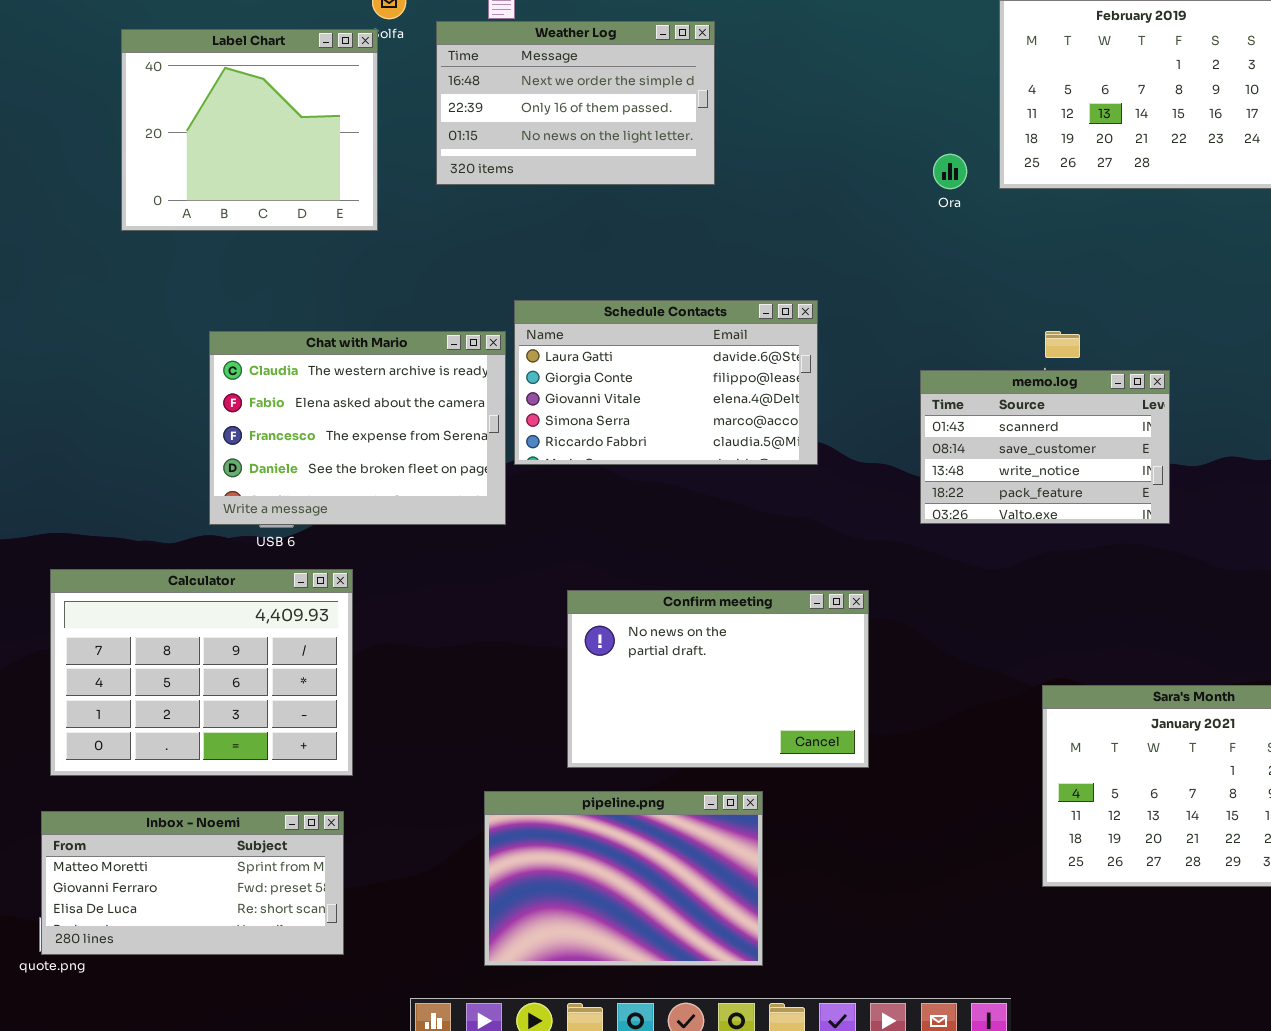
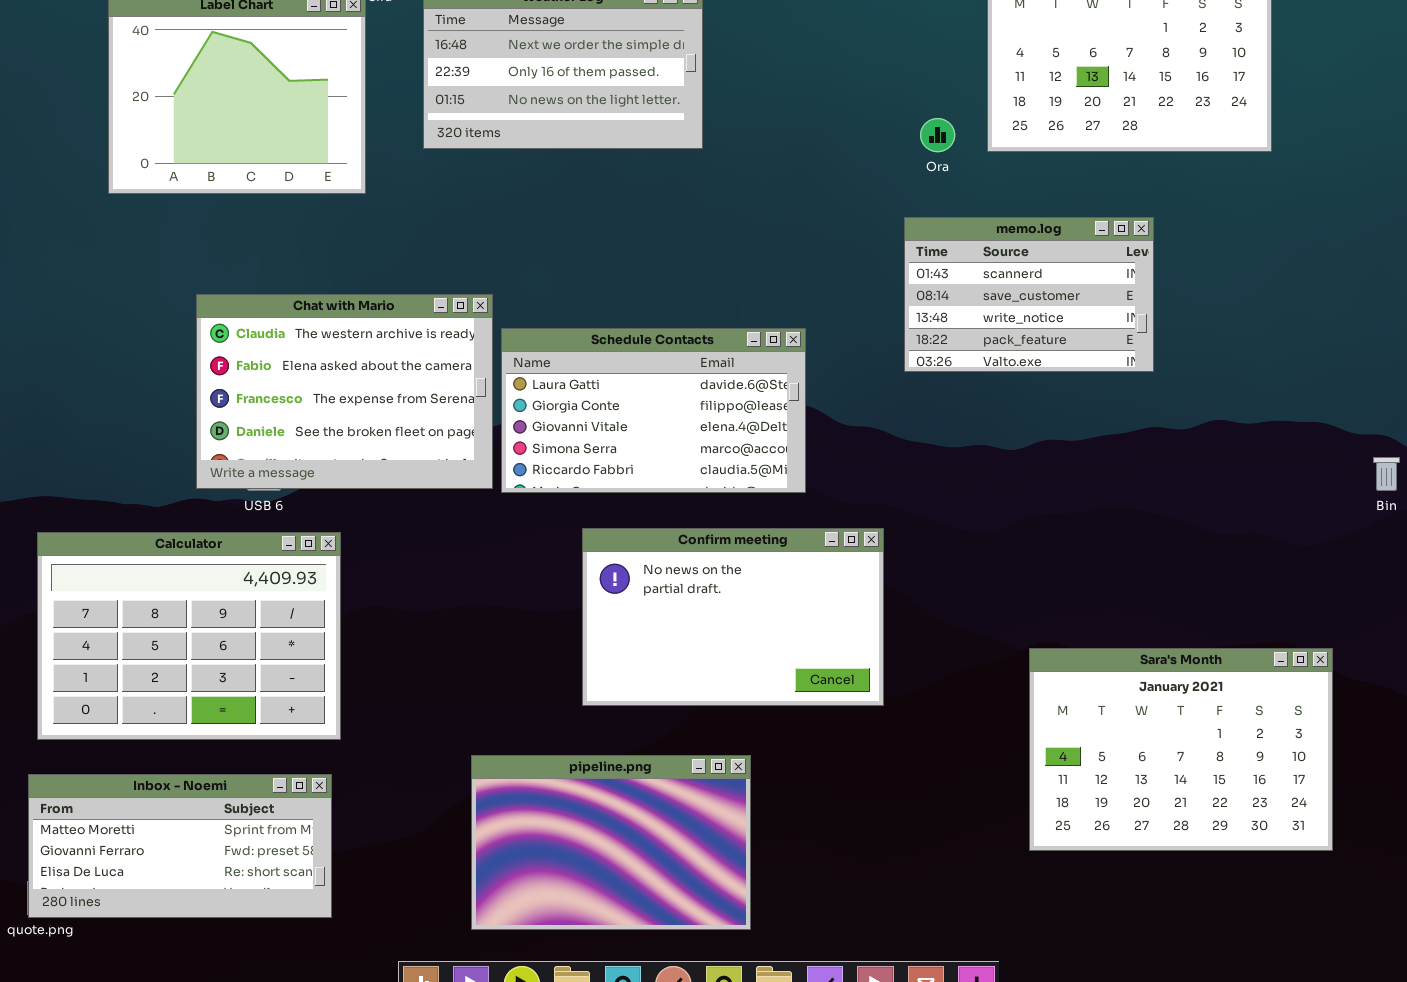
Schedule Contacts: [514,300,818,465] -> [501,328,806,493], moved
memo.log: [920,370,1170,524] -> [904,217,1154,372], moved
Confirm meeting: [567,590,869,768] -> [582,528,884,706], moved

